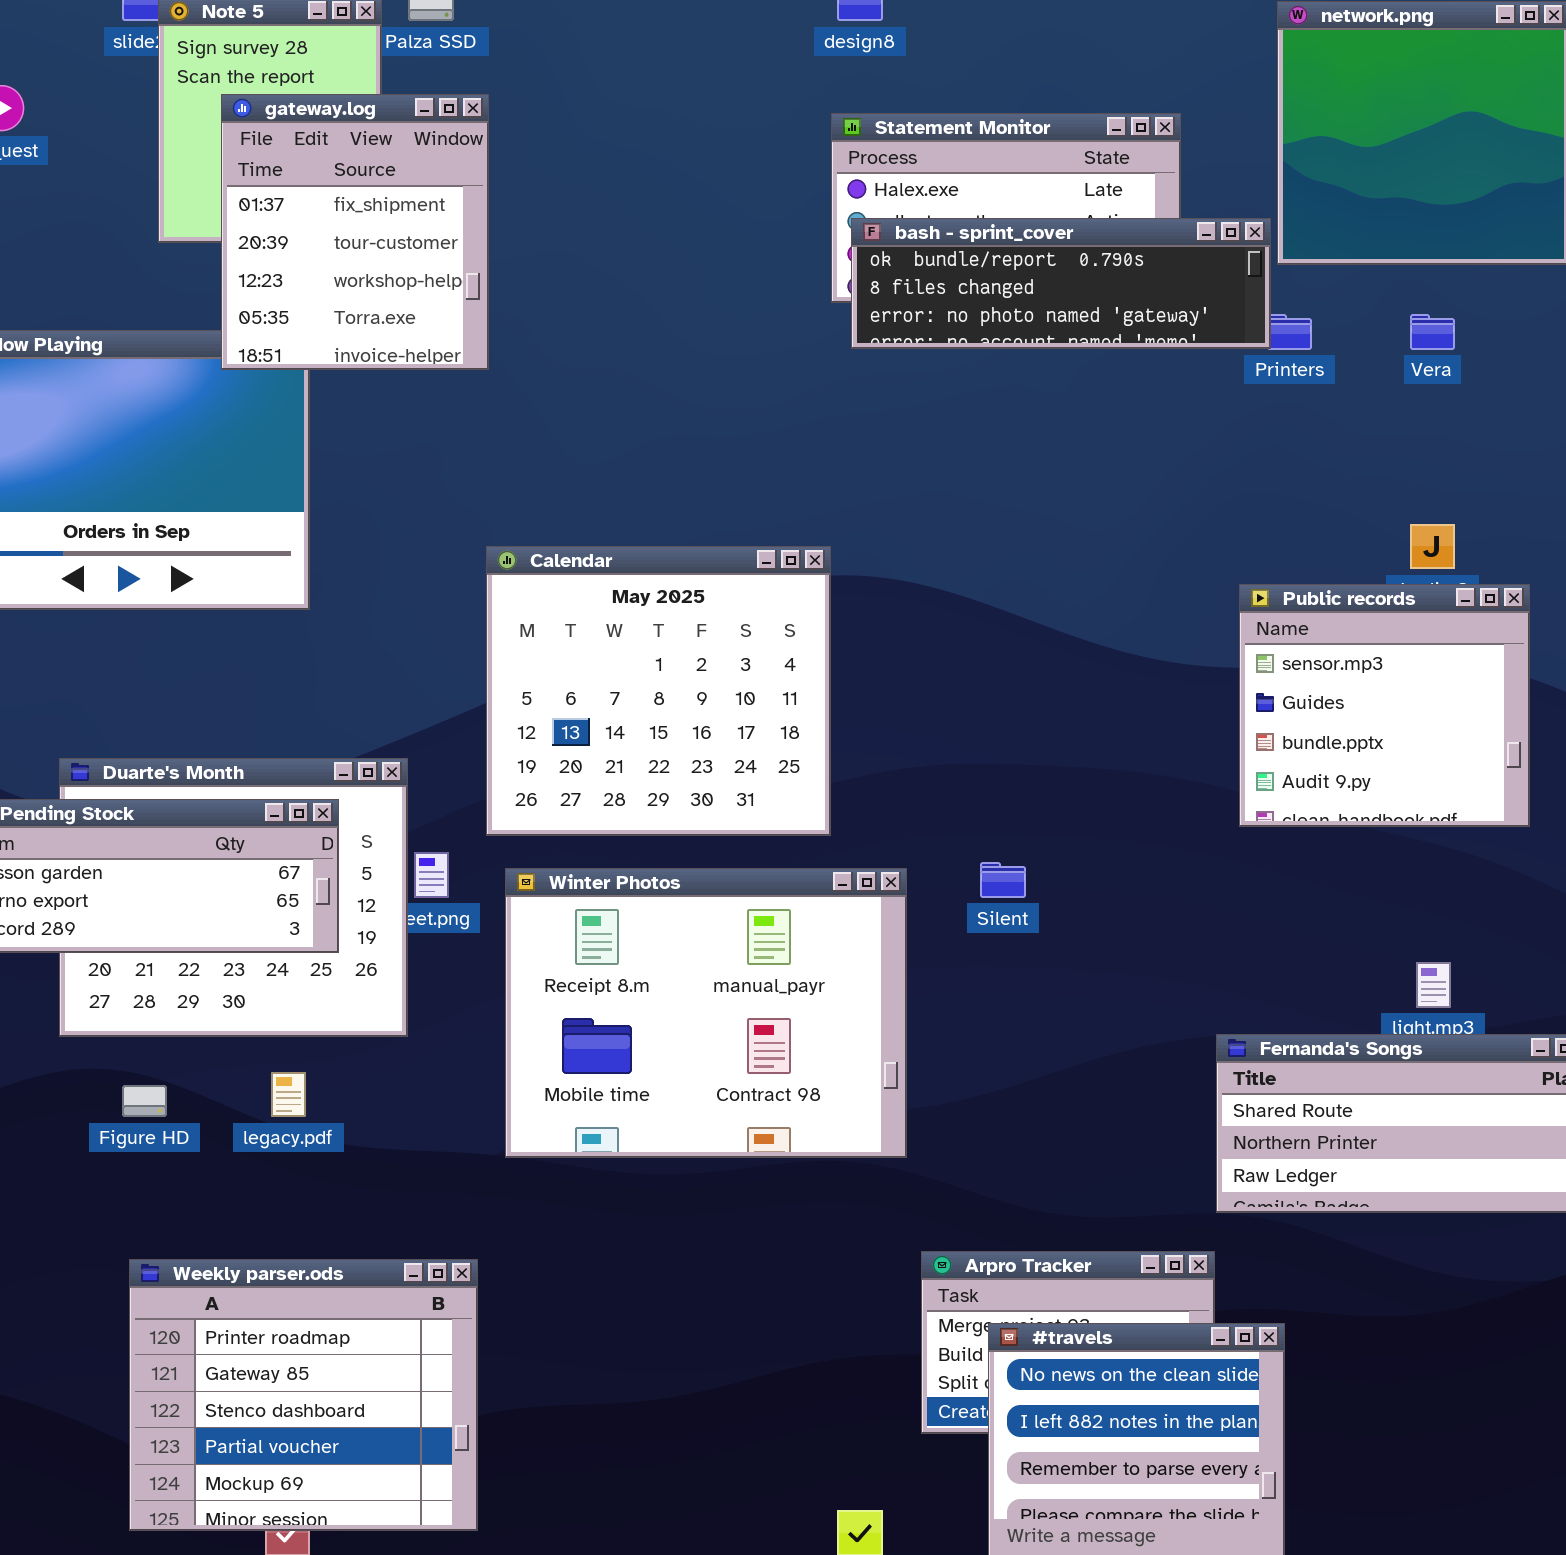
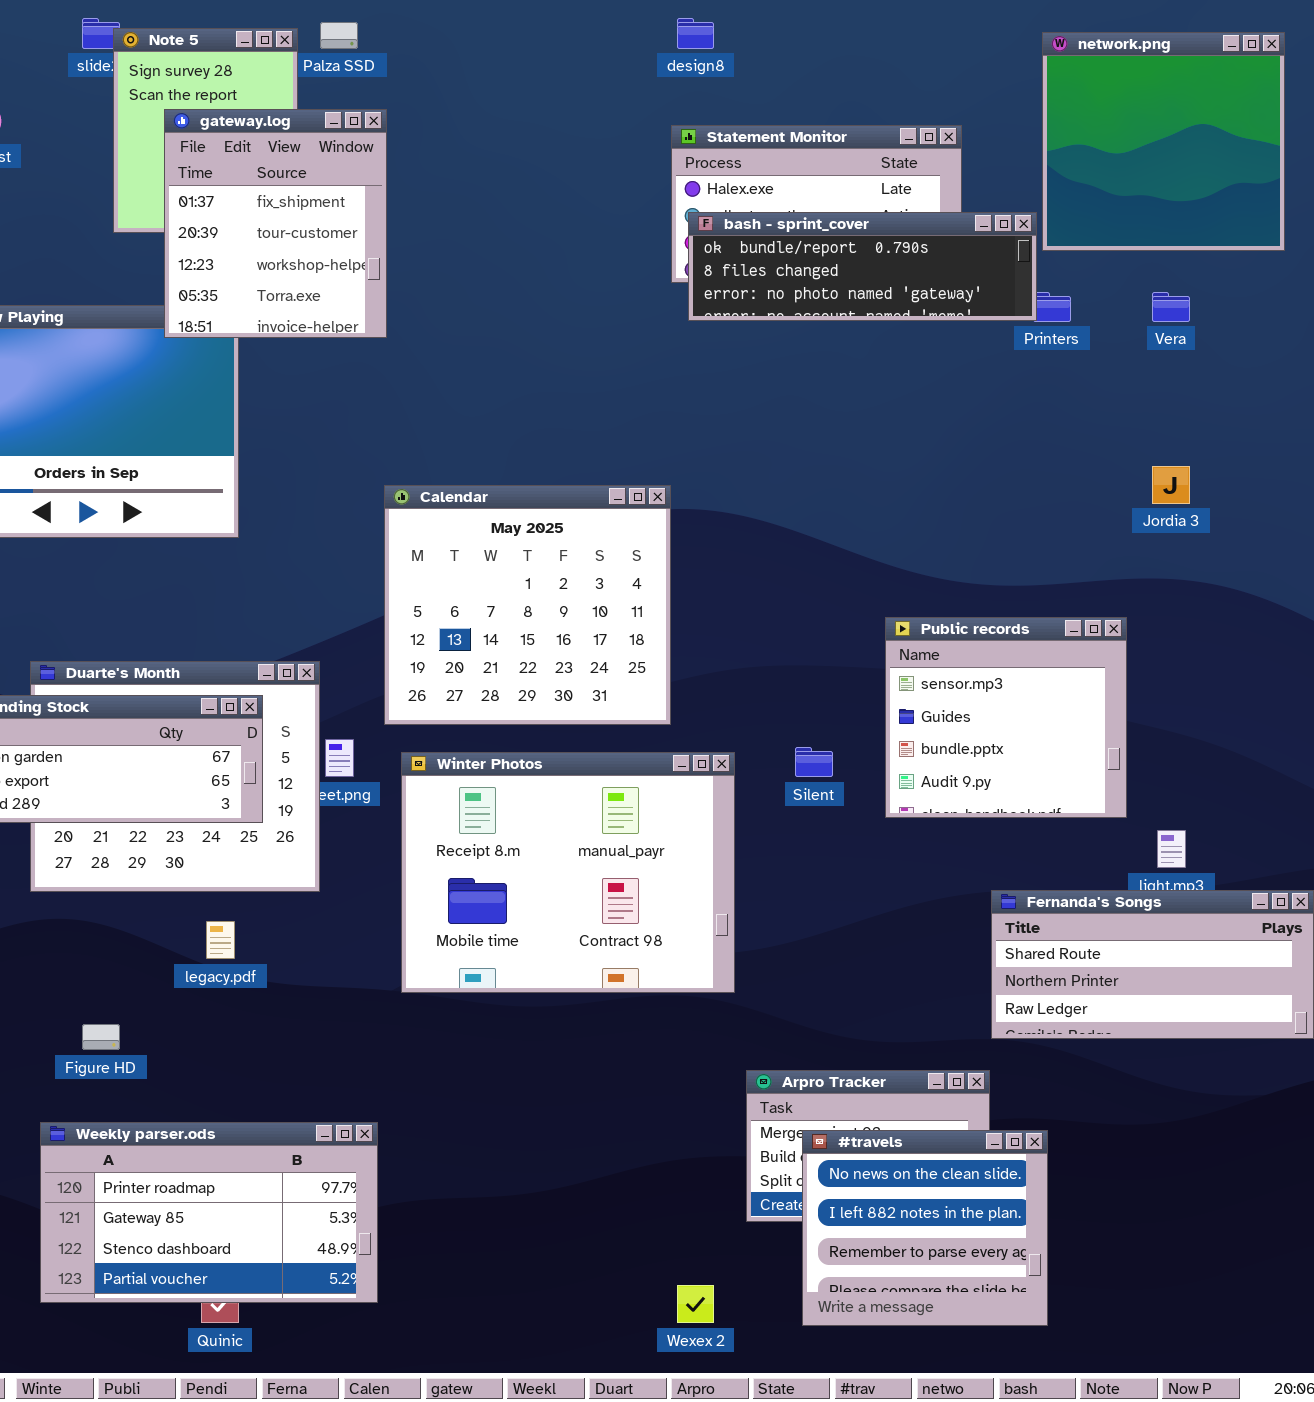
Public records: [1239,584,1530,827] -> [885,617,1127,818], moved
Figure HD: [122,1085,167,1117] -> [82,1024,120,1050], moved
Weekly parser.ods: [129,1259,478,1531] -> [40,1122,378,1303], resized

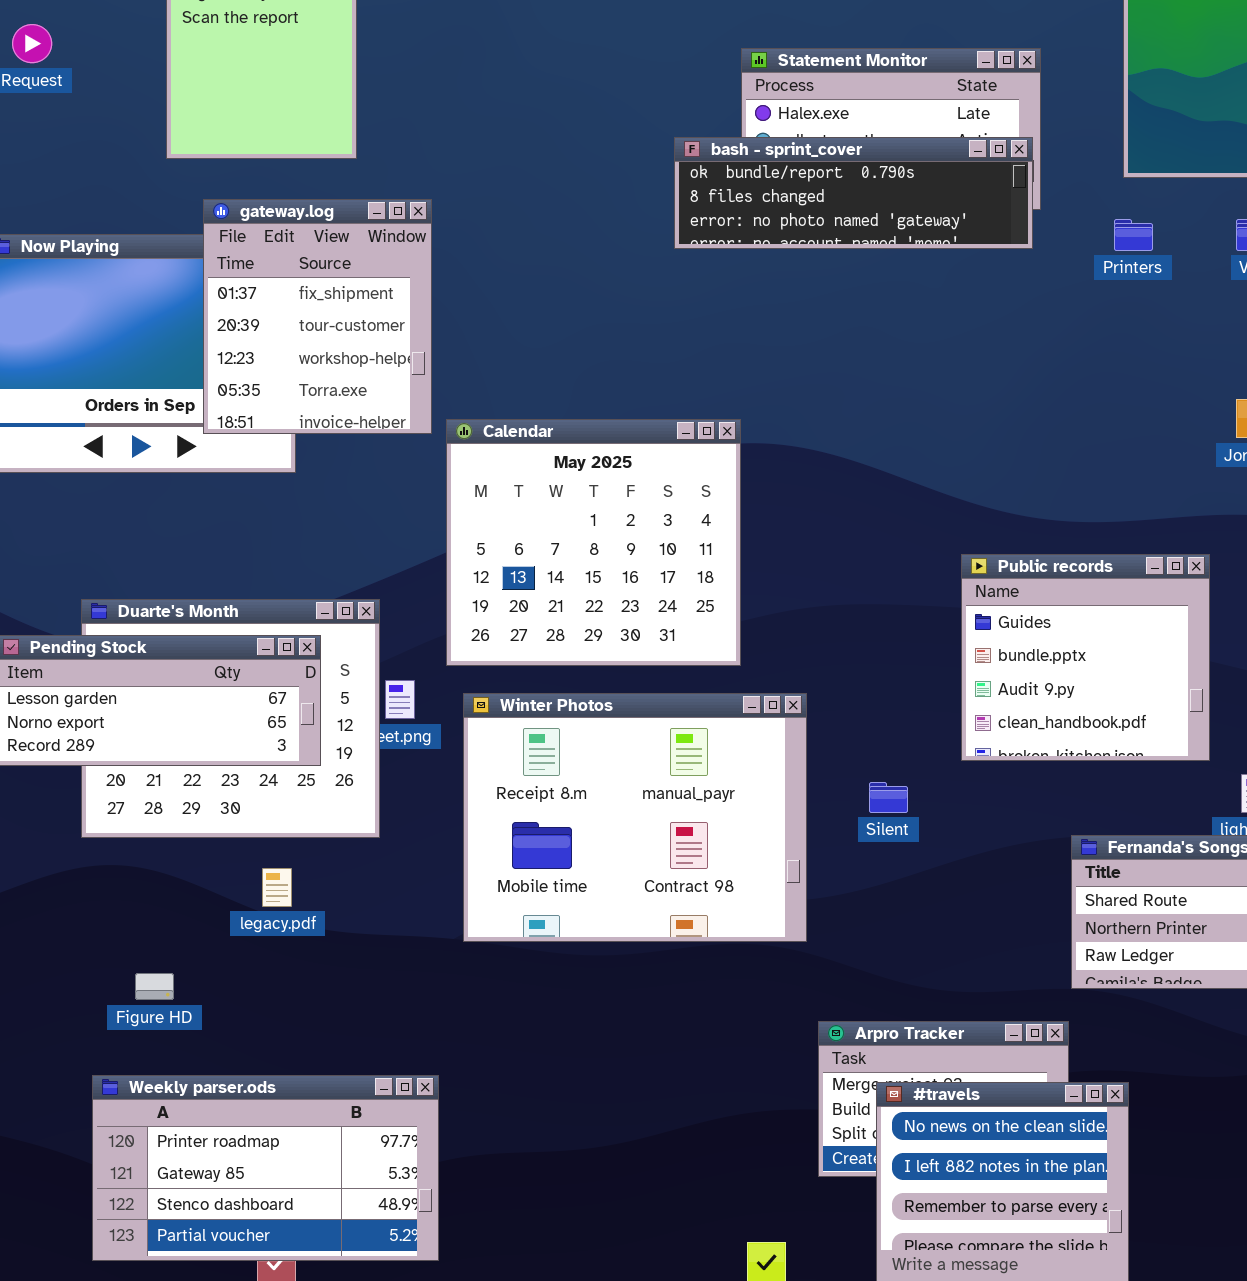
gateway.log: [164,109,387,338] -> [203,199,432,434], moved
bash - sprint_cover: [688,212,1037,321] -> [674,137,1033,249], moved
Public records: [885,617,1127,818] -> [961,554,1210,761], scrolled down 1 row
Silent: [795,747,833,777] -> [869,782,908,813], moved

